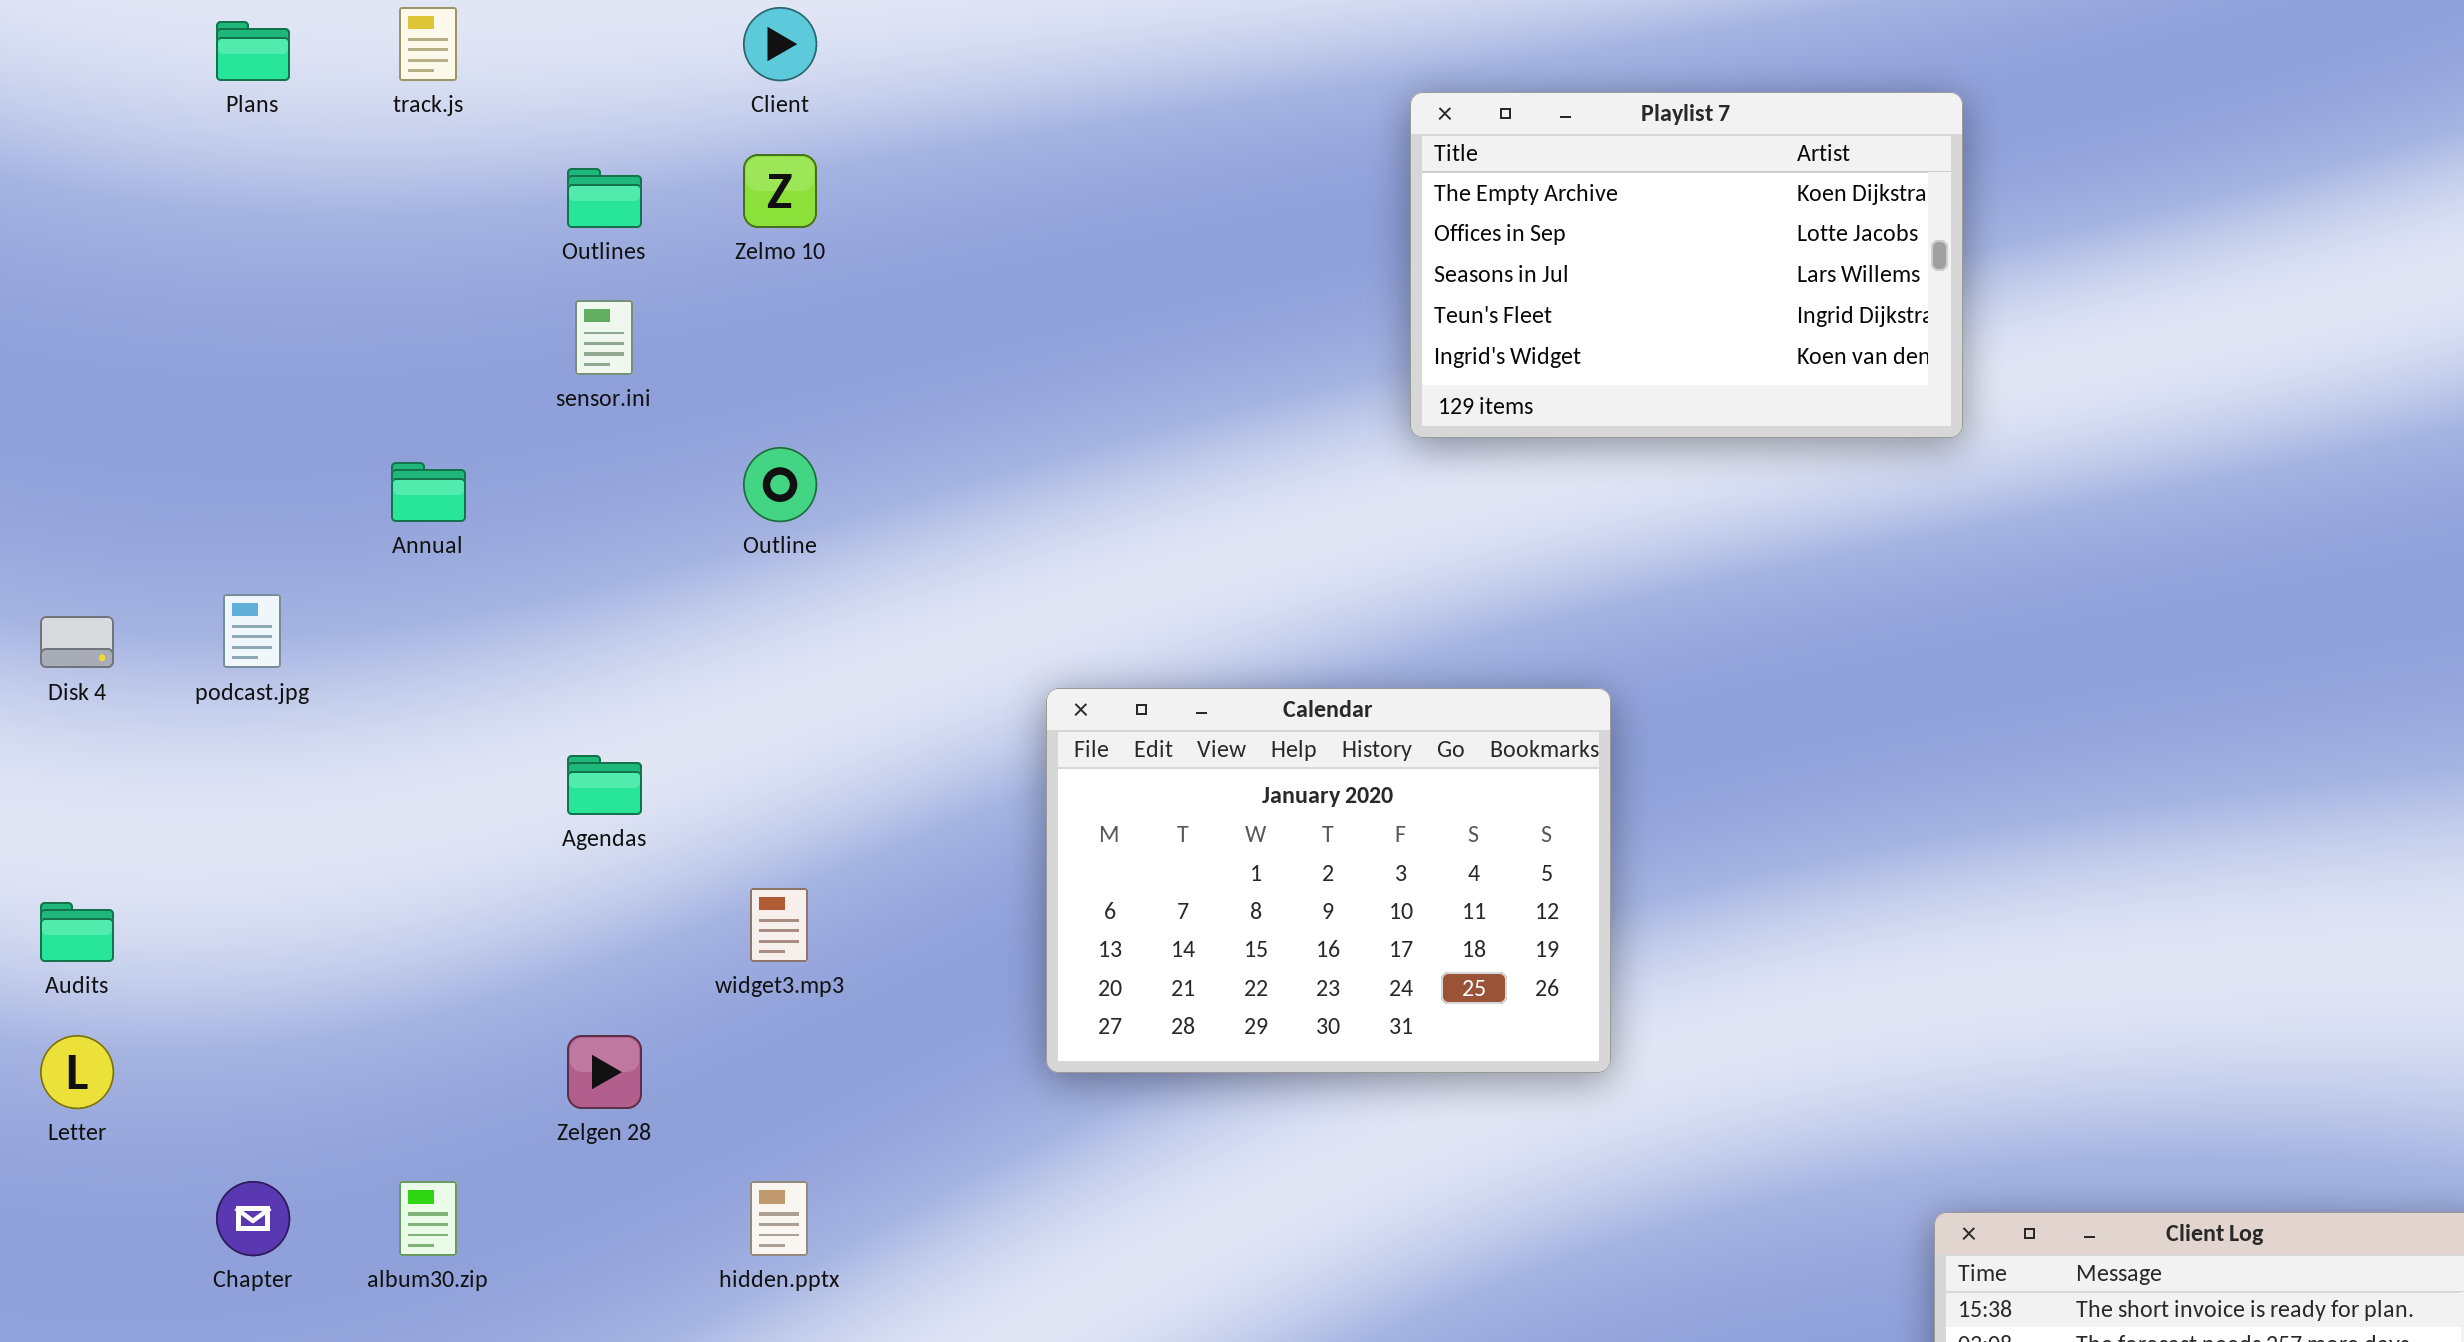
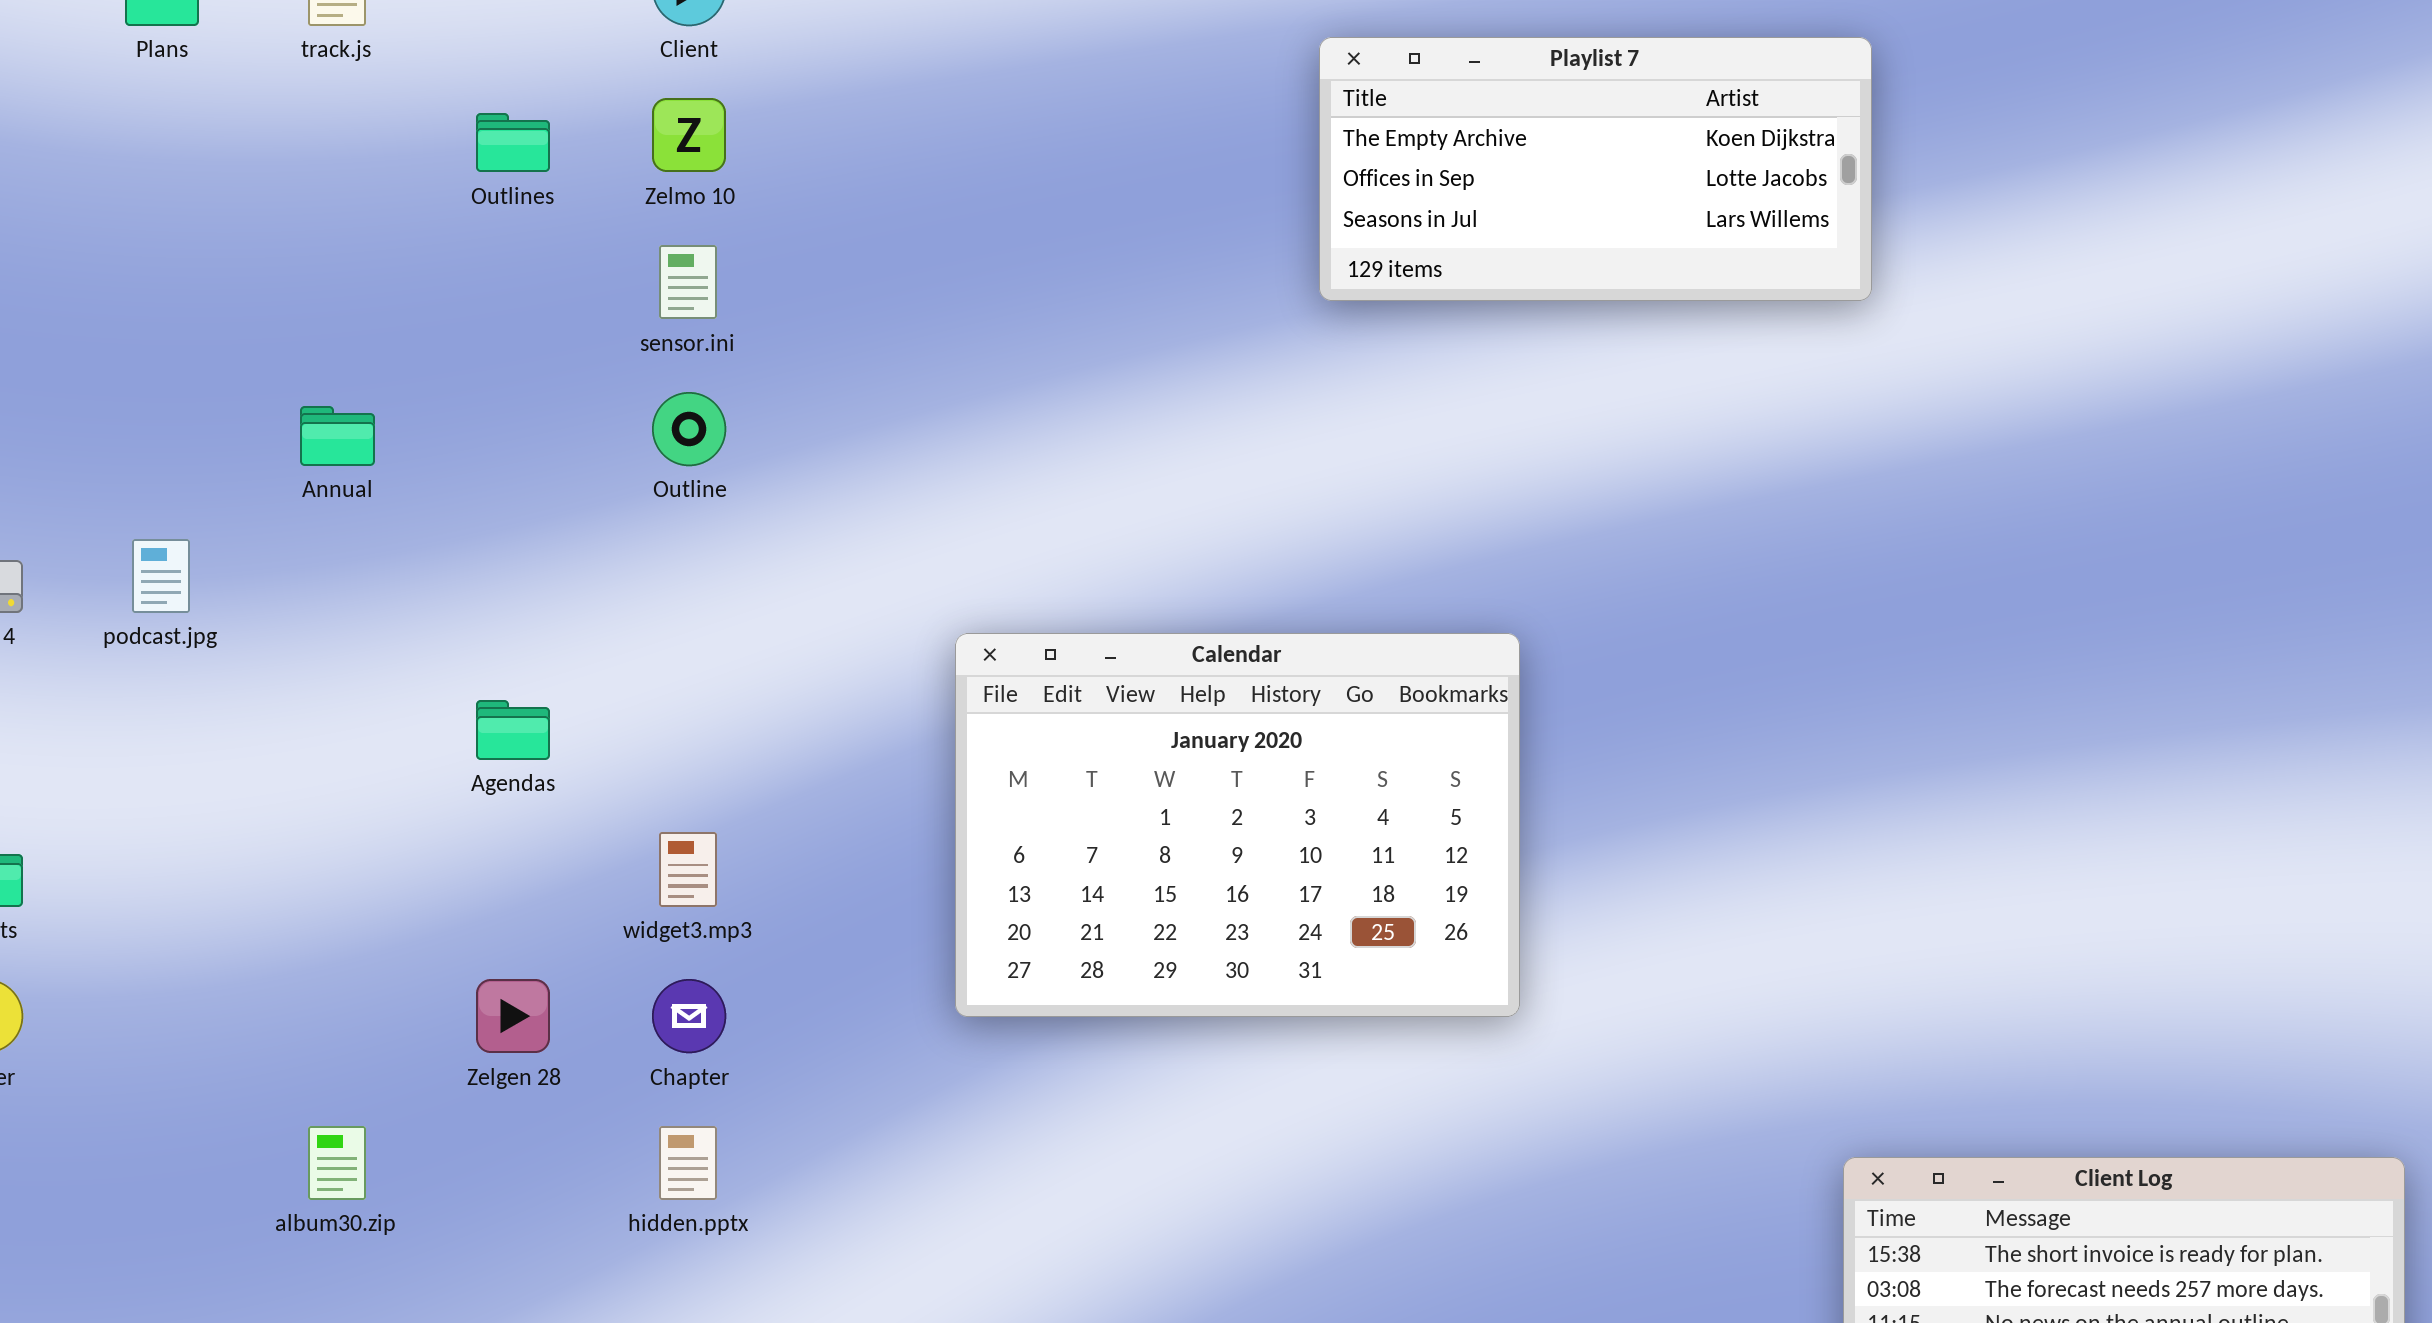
Playlist 7: [1410,92,1963,438] -> [1319,37,1872,301], resized
sensor.ini: [575,300,633,375] -> [659,245,717,319], moved
Chapter: [216,1181,290,1256] -> [652,979,726,1053], moved

